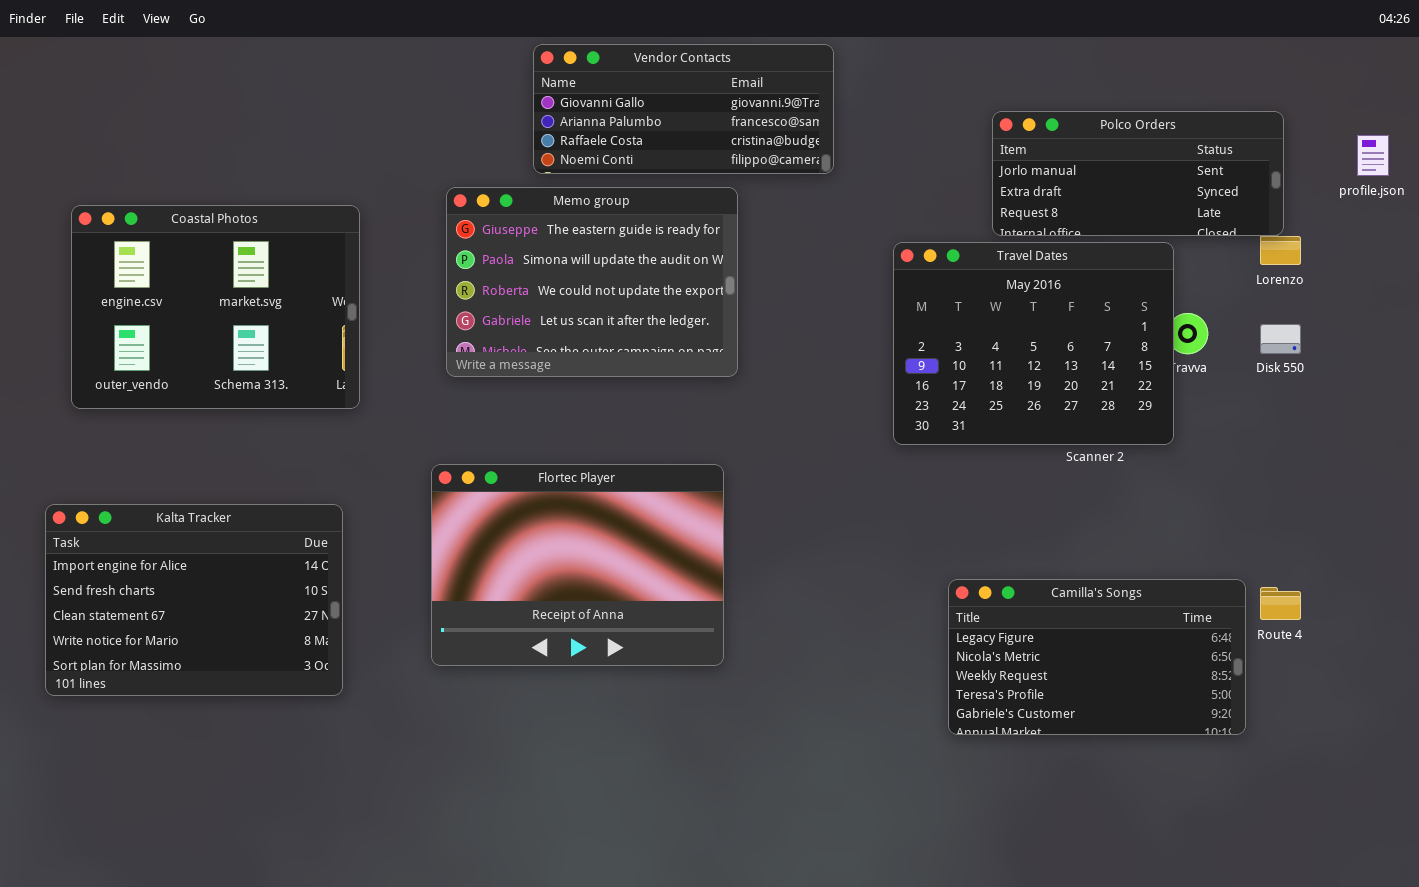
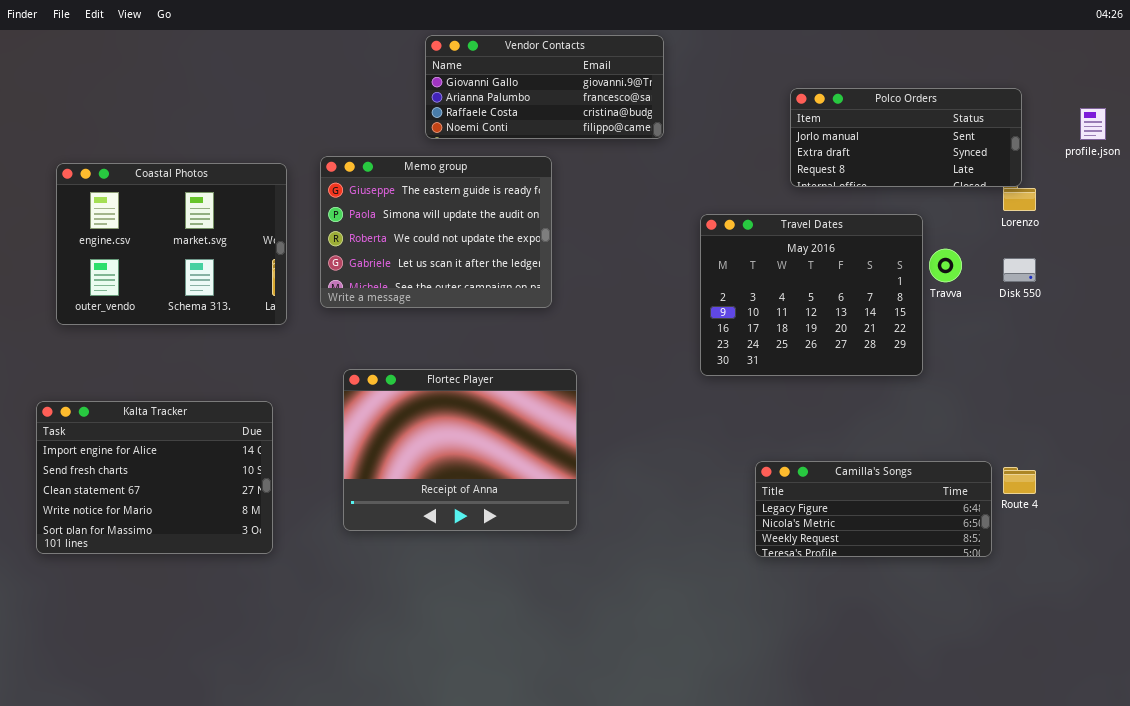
Memo group: [446,187,738,377] -> [320,156,552,308], moved
Travel Dates: [893,242,1174,445] -> [700,214,923,376], moved
Camilla's Songs: [948,579,1246,735] -> [755,461,992,557], resized

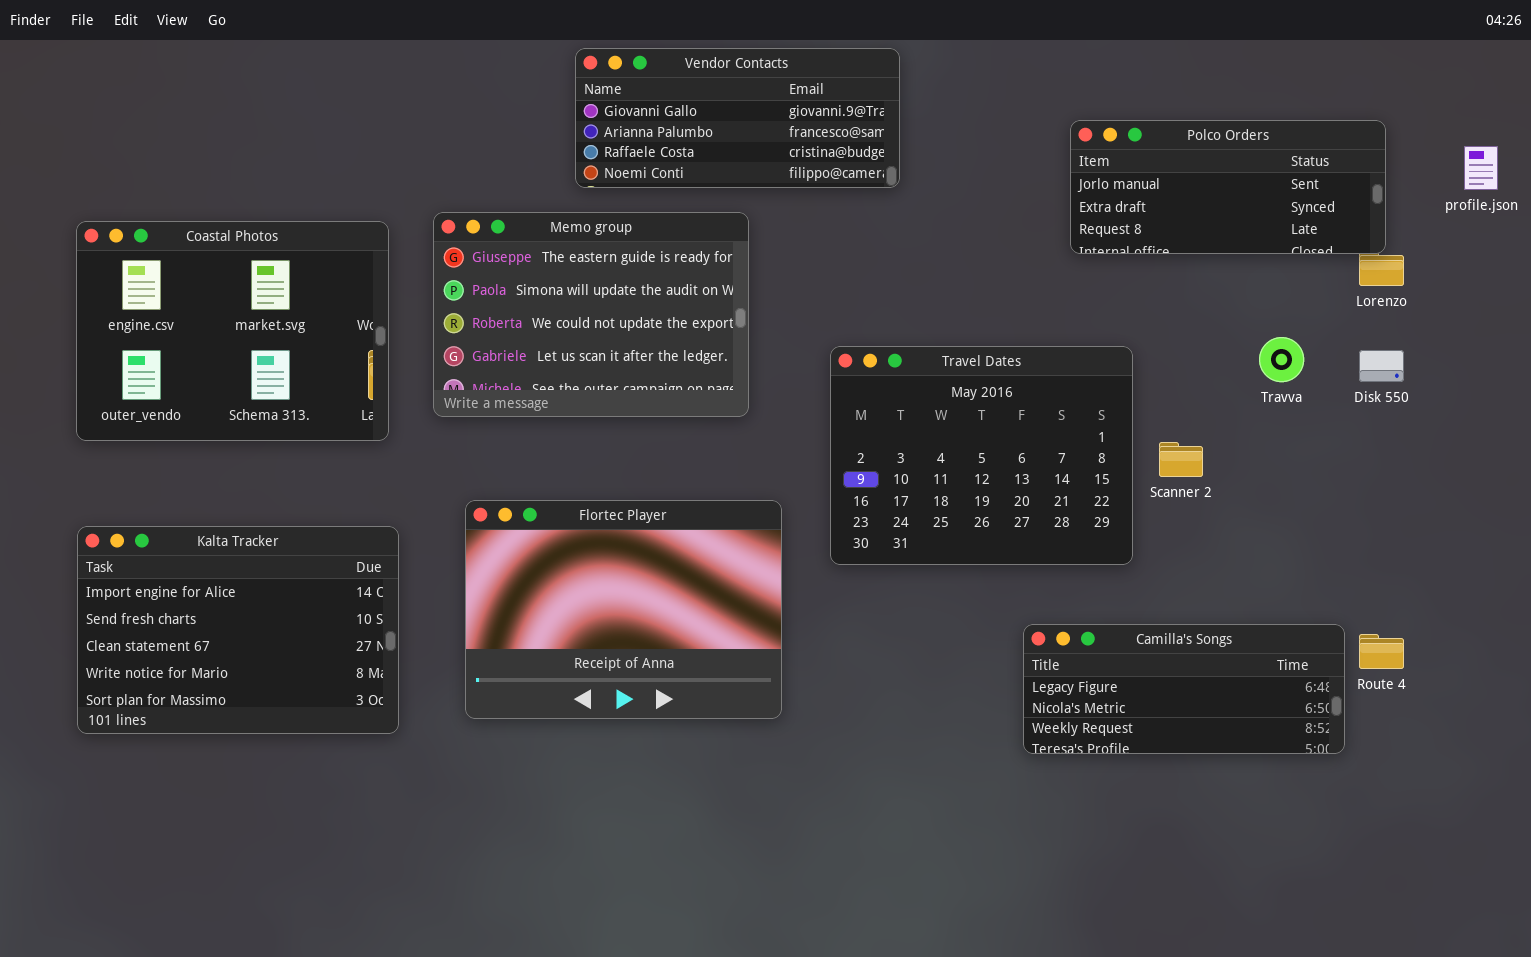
Travel Dates: [700,214,923,376] -> [830,346,1133,565], moved
Kalta Tracker: [36,401,273,554] -> [77,526,399,734], moved

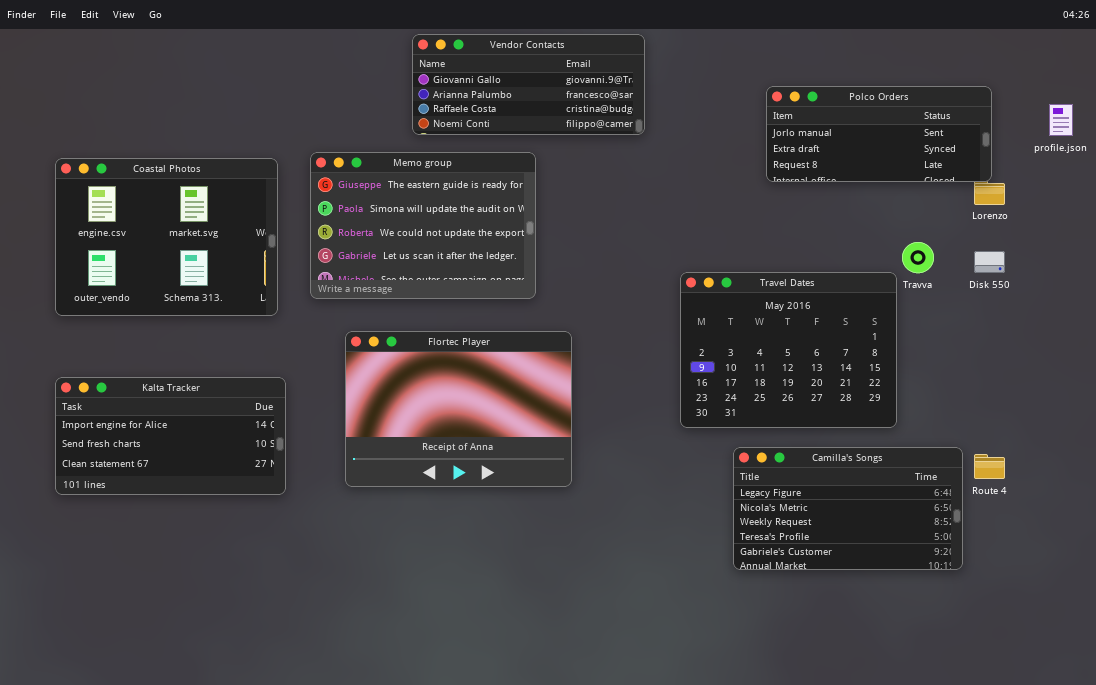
Travel Dates: [830,346,1133,565] -> [680,272,897,428], moved
Flortec Player: [465,500,782,719] -> [345,331,572,487], moved
Kalta Tracker: [77,526,399,734] -> [55,377,286,495], resized
Camilla's Songs: [1023,624,1345,754] -> [733,447,963,570], resized

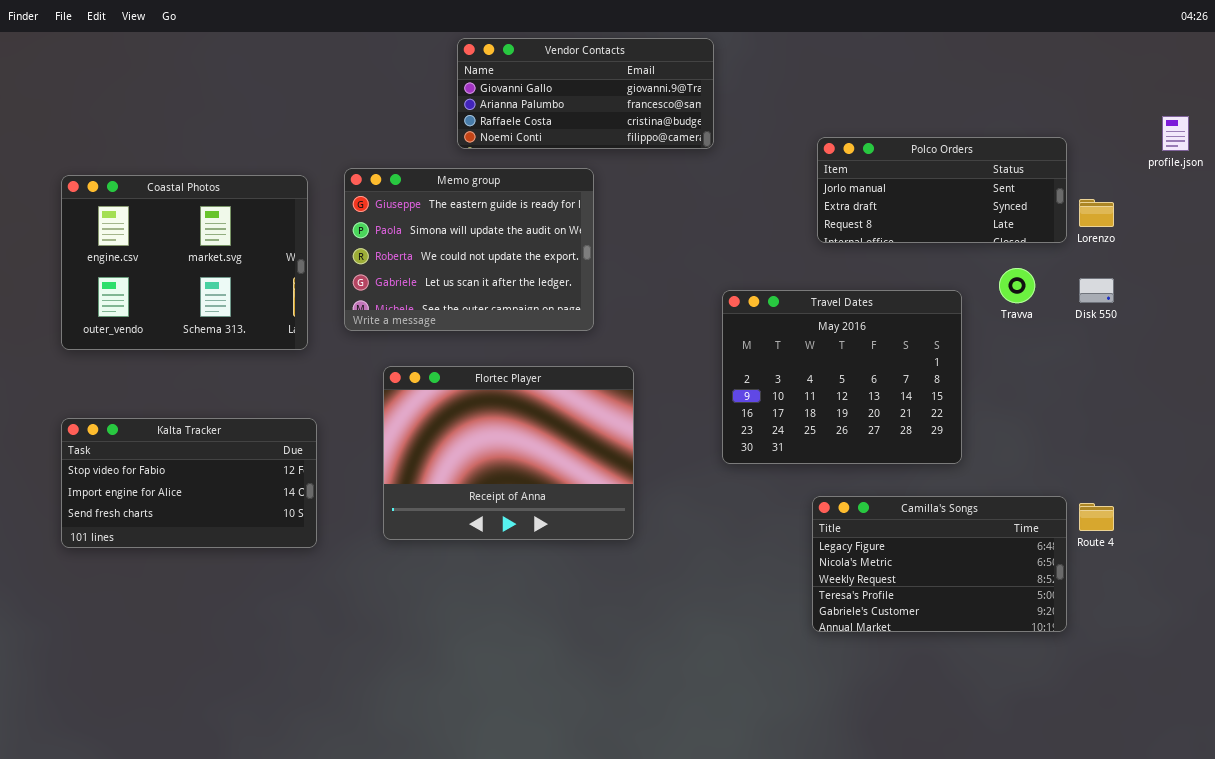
Polco Orders: [766,86,992,182] -> [817,137,1067,243], moved
Travel Dates: [680,272,897,428] -> [722,290,962,464], moved
Kalta Tracker: [55,377,286,495] -> [61,418,317,548], scrolled up 1 row

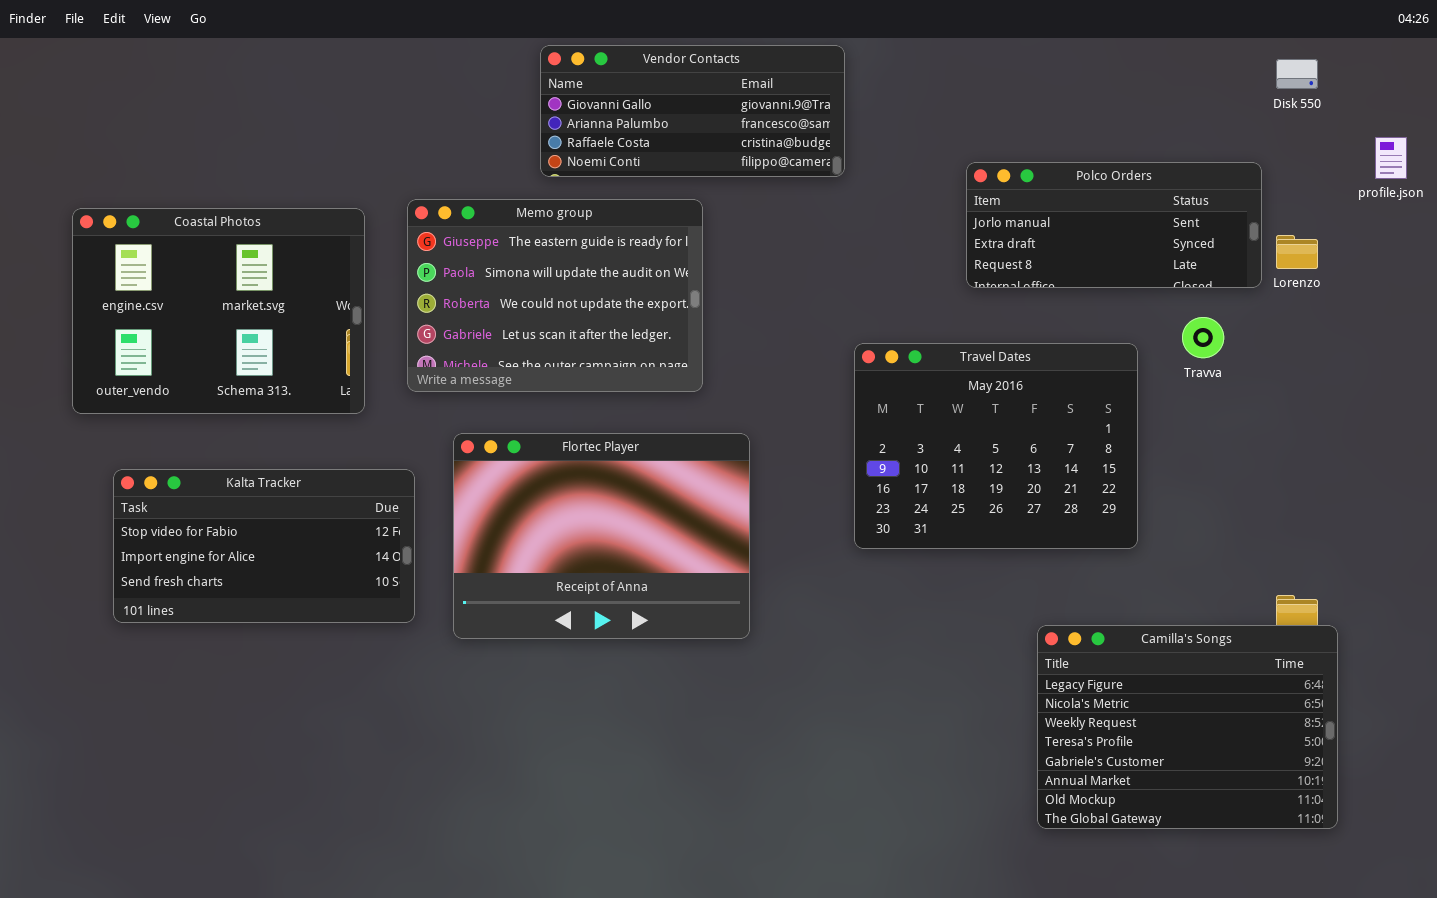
Disk 550: [1079,278,1114,303] -> [1276,59,1318,89], moved
Kalta Tracker: [61,418,317,548] -> [113,469,415,623], moved
Camilla's Songs: [812,496,1067,632] -> [1037,625,1338,829], moved, resized

